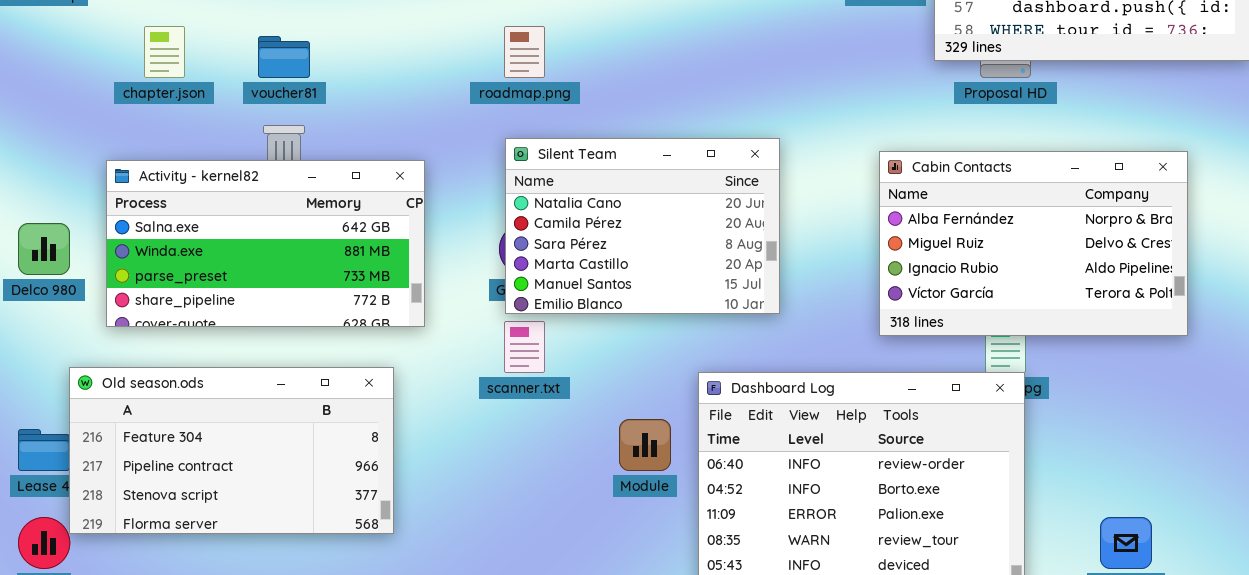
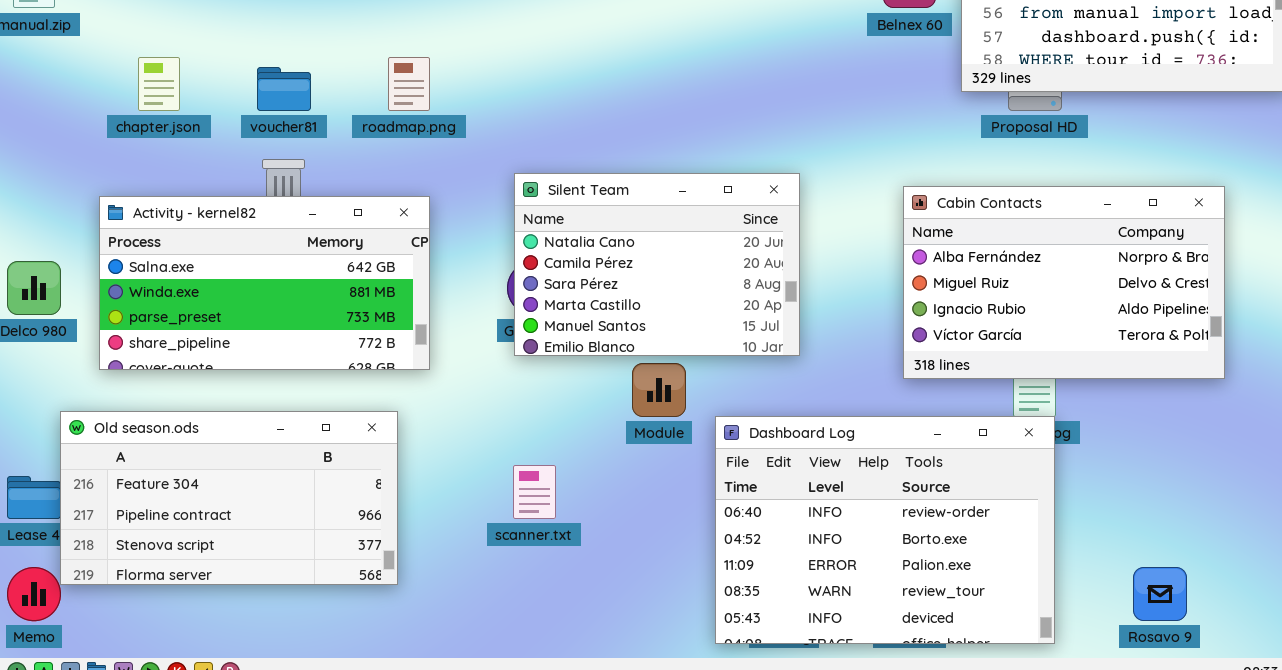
roadmap.png: [504,26,545,78] -> [388,57,430,111], moved
scanner.txt: [504,321,545,373] -> [513,465,556,519], moved
Module: [619,419,671,471] -> [632,363,686,417], moved

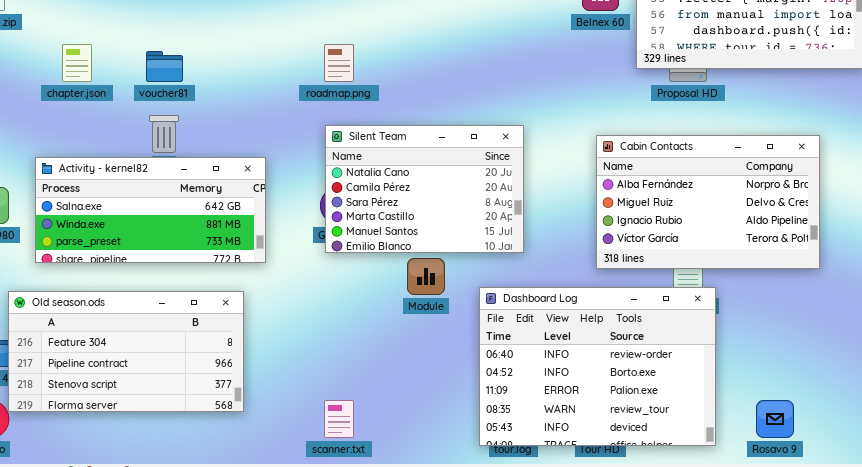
roadmap.png: [388,57,430,111] -> [324,44,354,82], moved
Activity - kernel82: [99,196,430,370] -> [35,157,266,263], resized
Dashboard Log: [715,416,1055,644] -> [479,287,716,446], moved
scanner.txt: [513,465,556,519] -> [324,400,354,438], moved

